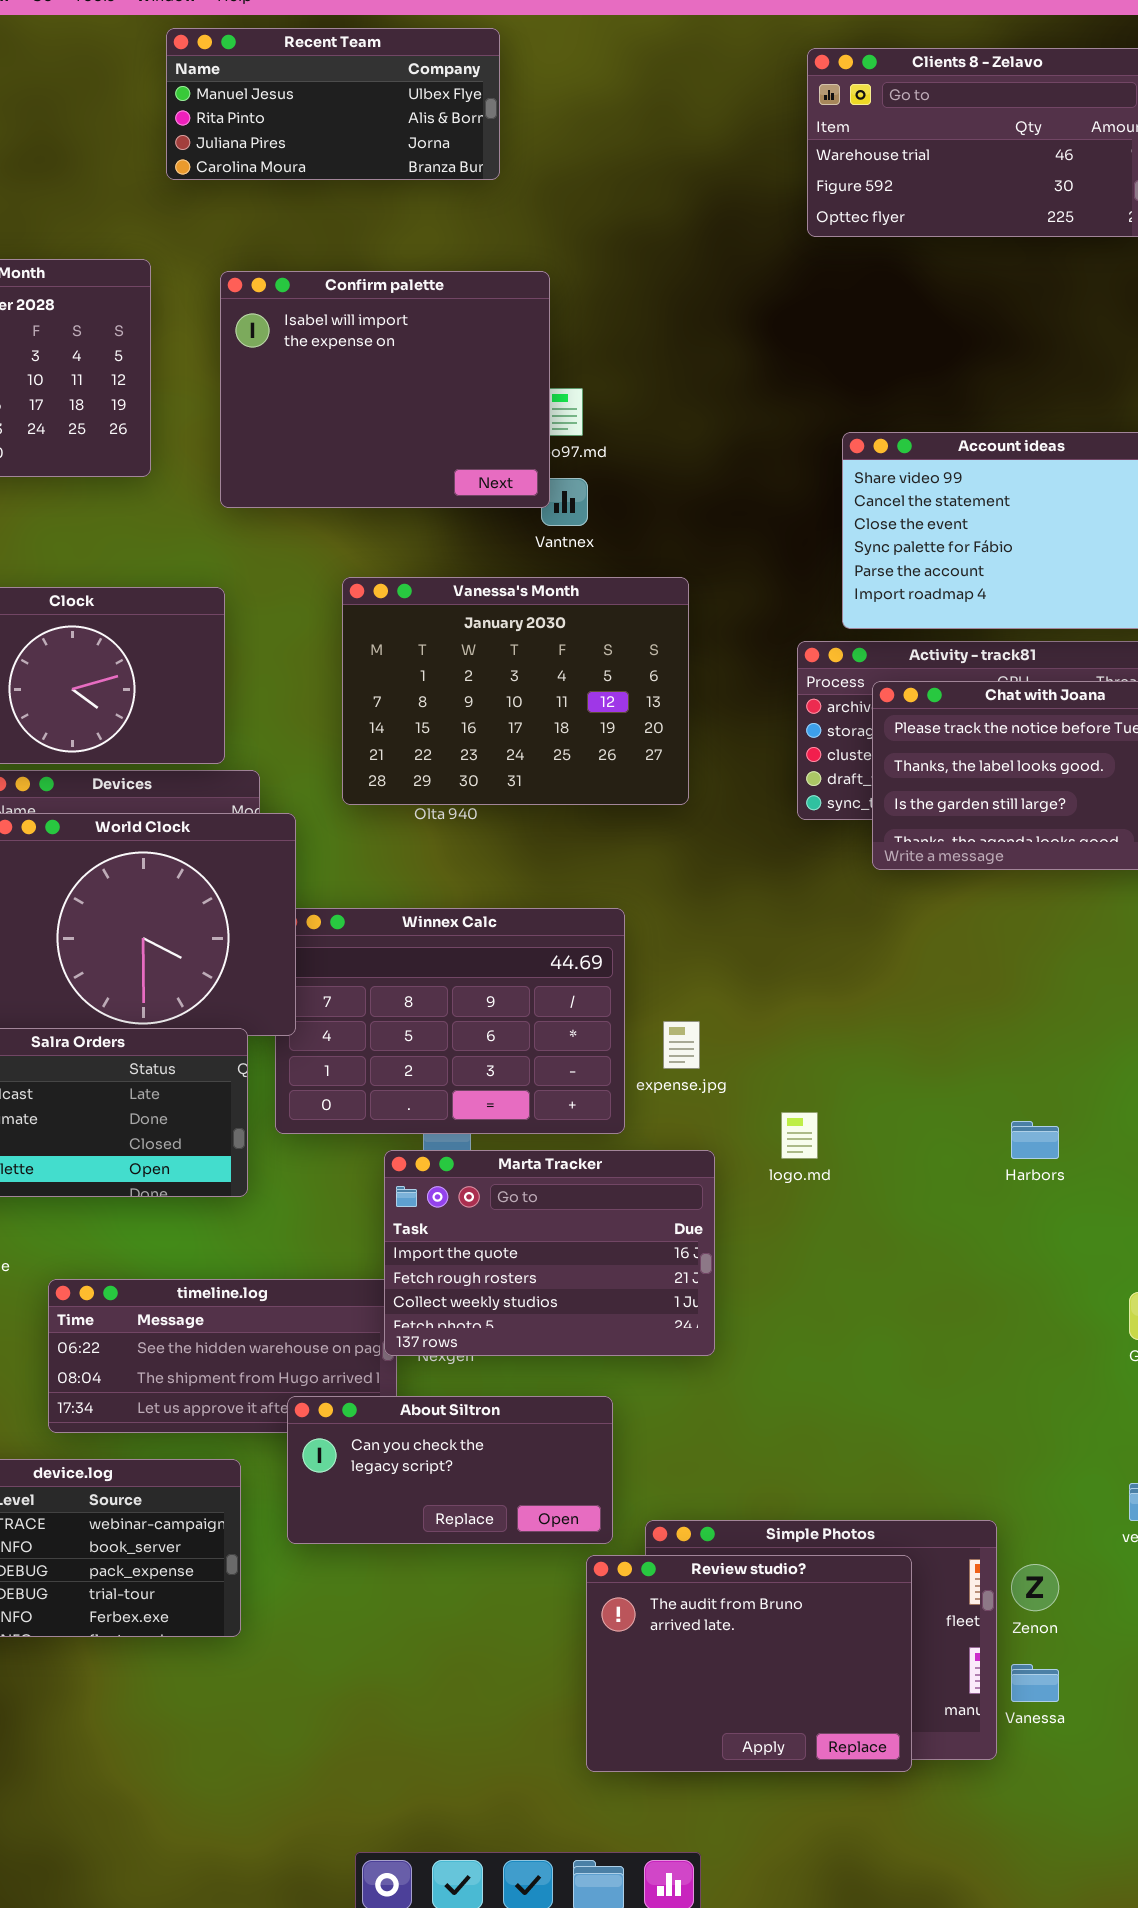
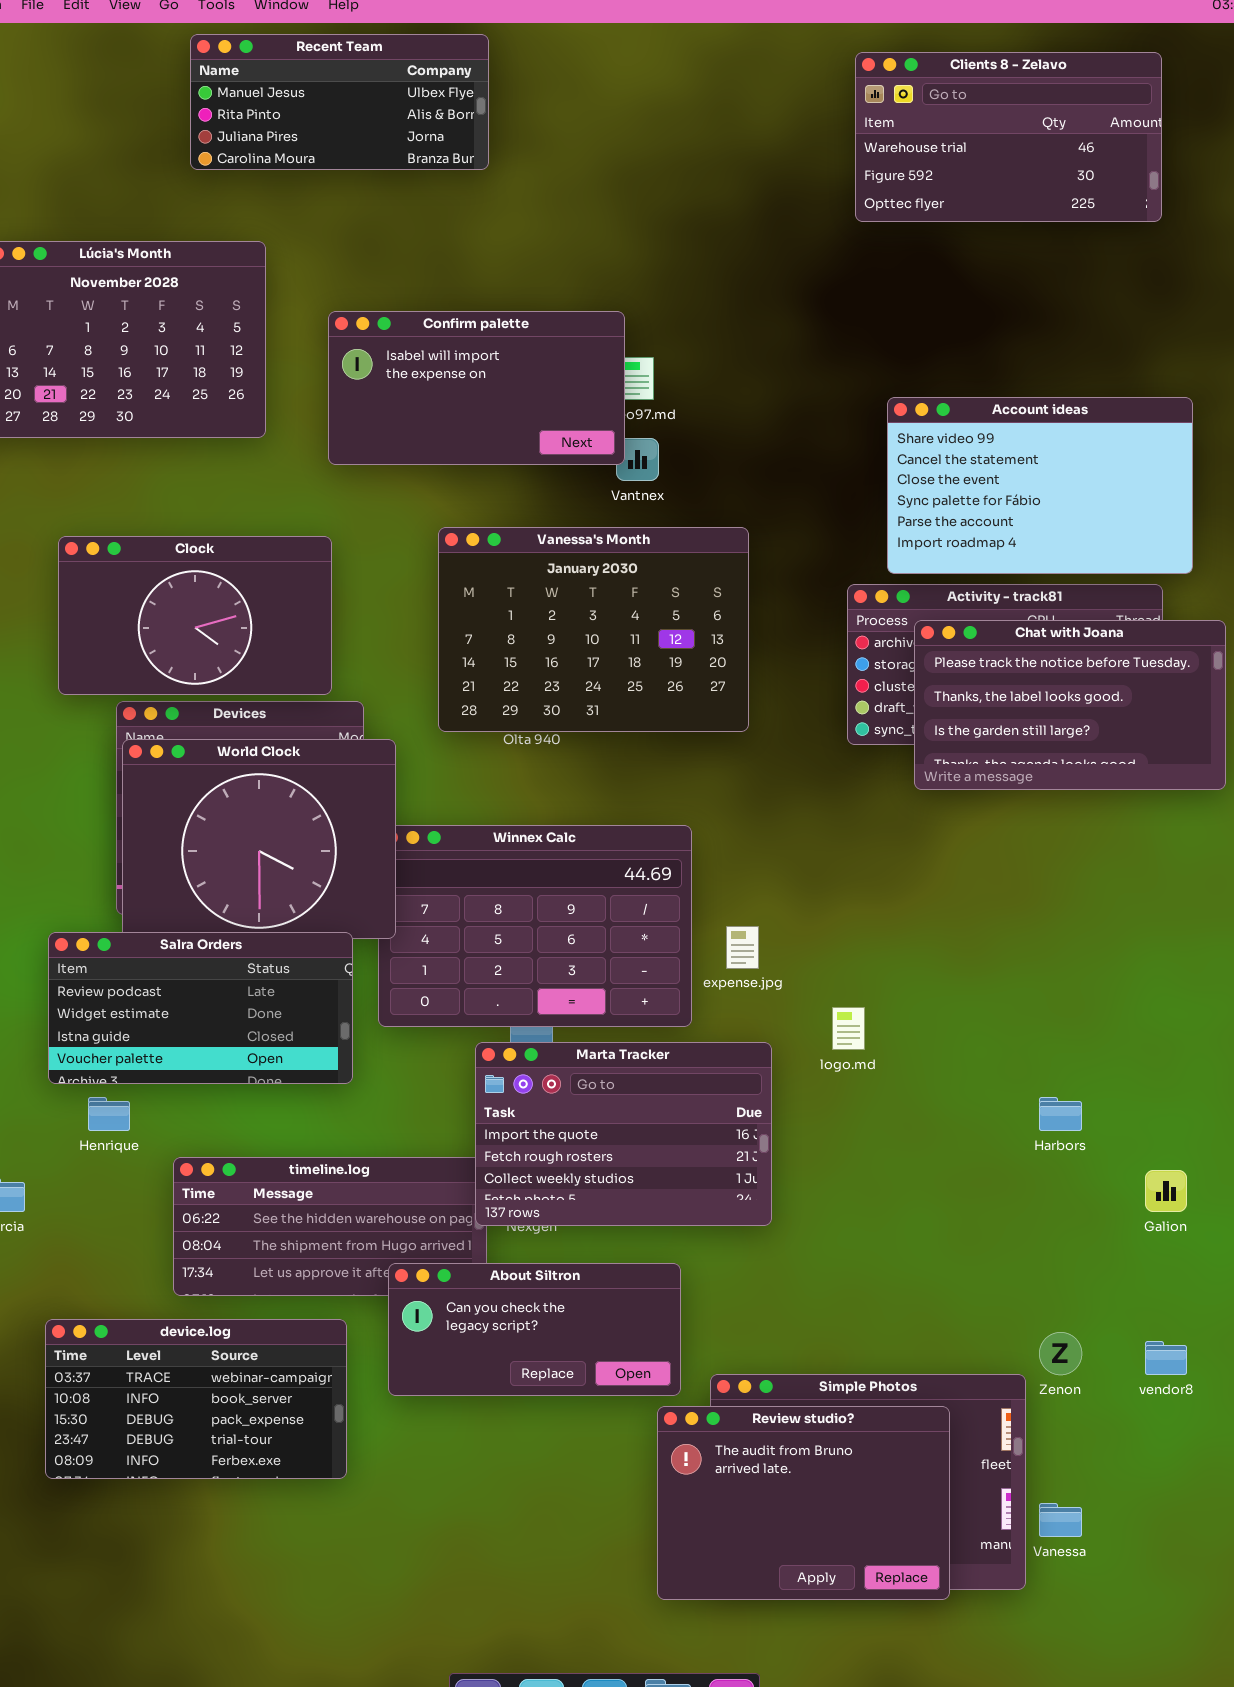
Recent Team: [166,28,500,180] -> [190,34,489,170], moved
Confirm palette: [220,271,550,508] -> [328,311,625,465], resized
Harbors: [1011,1121,1059,1159] -> [1039,1097,1082,1131], moved
Zenon: [1011,1564,1059,1611] -> [1039,1332,1082,1375], moved

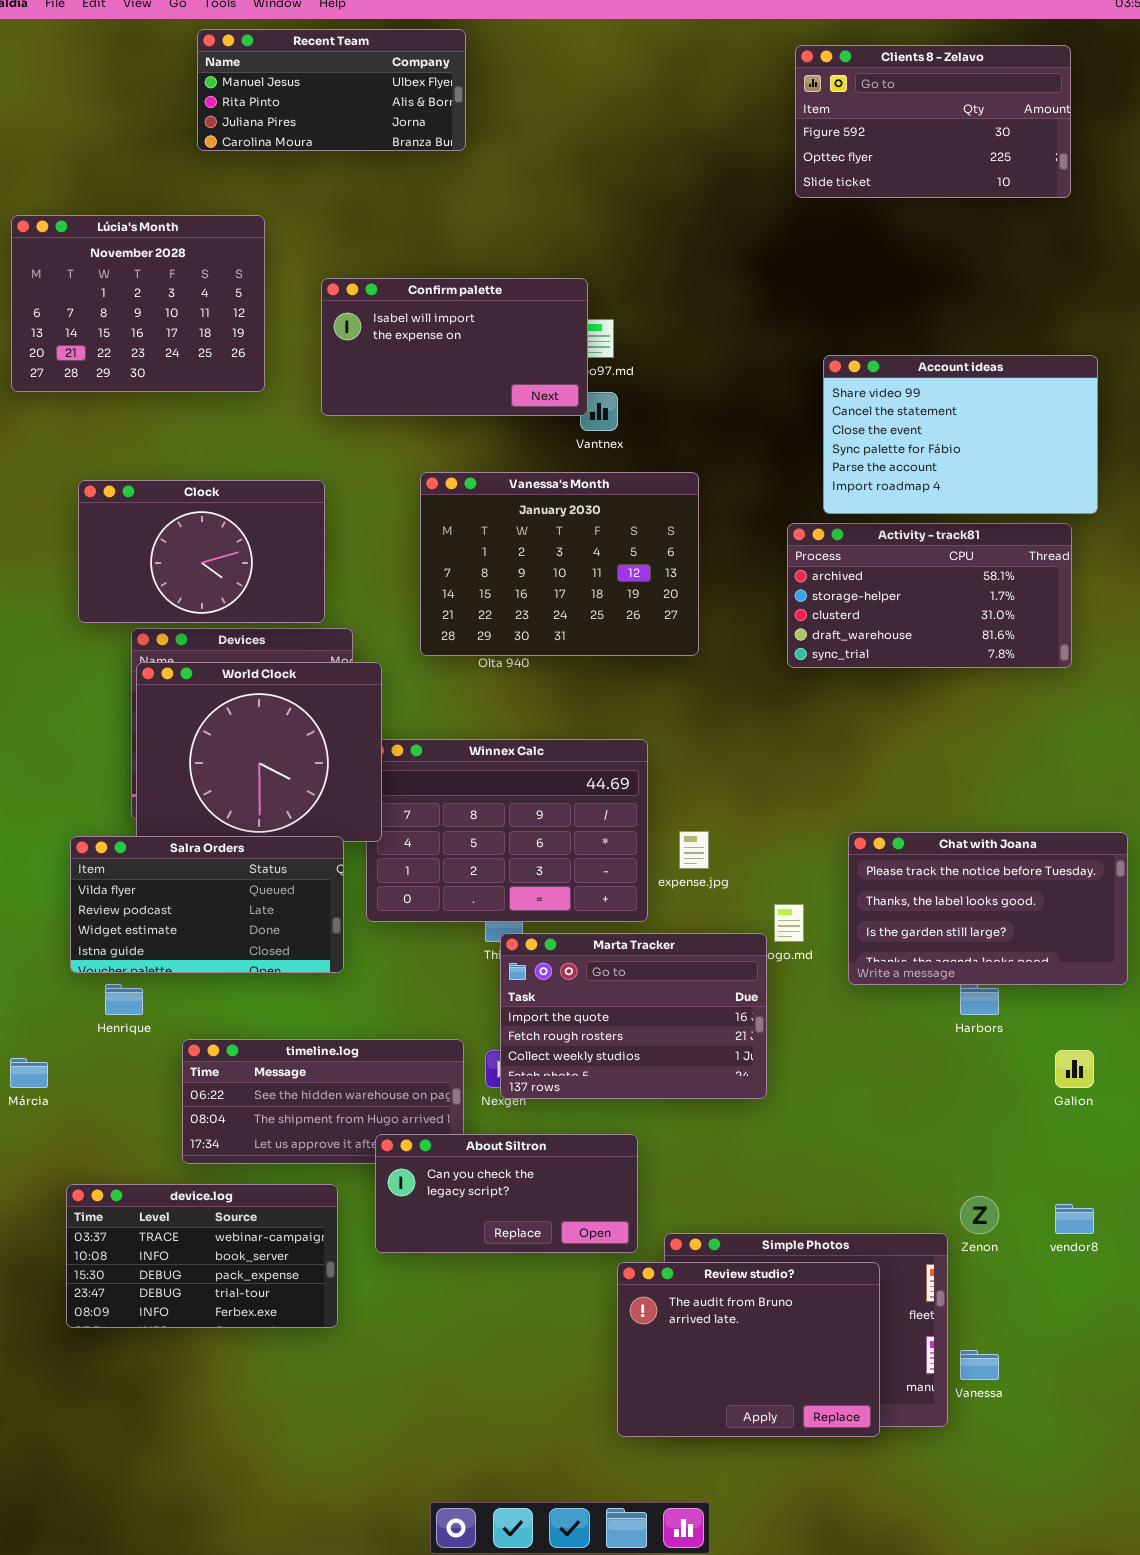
Clients 8 - Zelavo: [855,52,1162,222] -> [795,45,1071,198], scrolled down 1 row
Chat with Joana: [914,620,1226,790] -> [848,832,1128,985], moved
Salra Orders: [48,932,353,1084] -> [70,836,344,973], scrolled up 1 row
Marta Tracker: [475,1042,772,1226] -> [500,933,767,1099], moved

